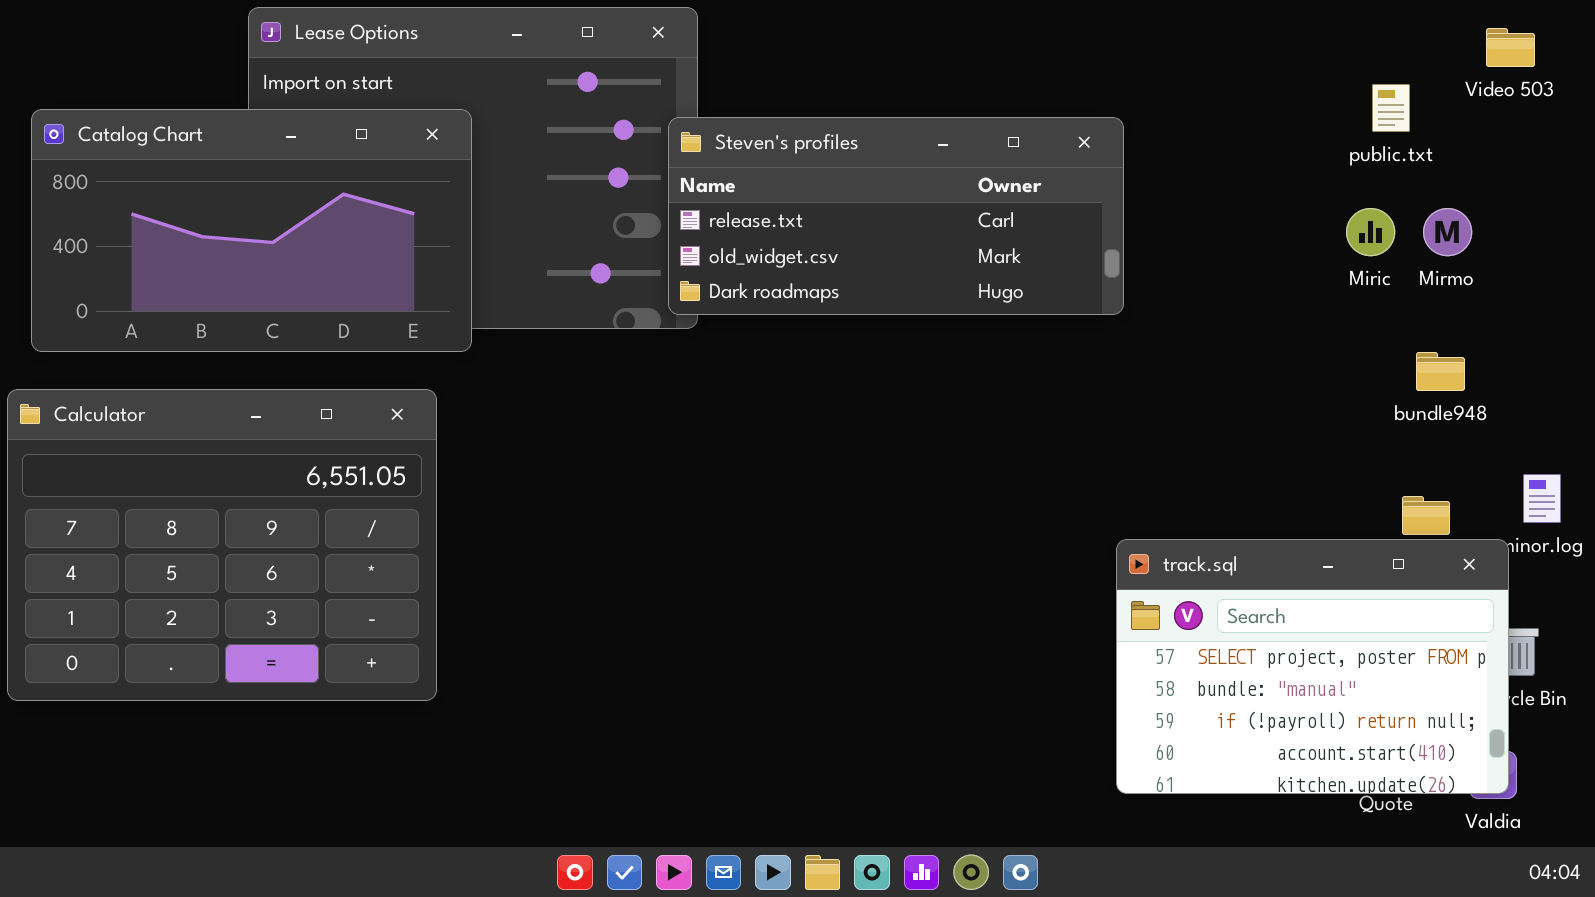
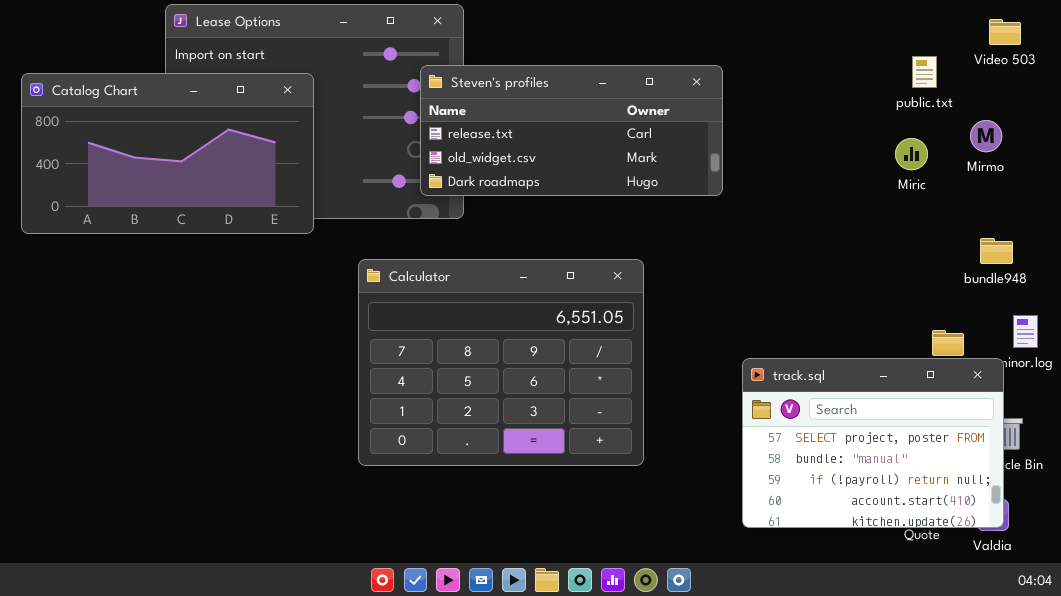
Steven's profiles: [668,117,1124,315] -> [420,65,723,196], moved
Mirmo: [1423,208,1472,256] -> [970,120,1002,152], moved
bundle948: [1416,352,1465,391] -> [980,238,1013,264], moved
Calculator: [7,389,437,701] -> [358,259,644,466], moved

